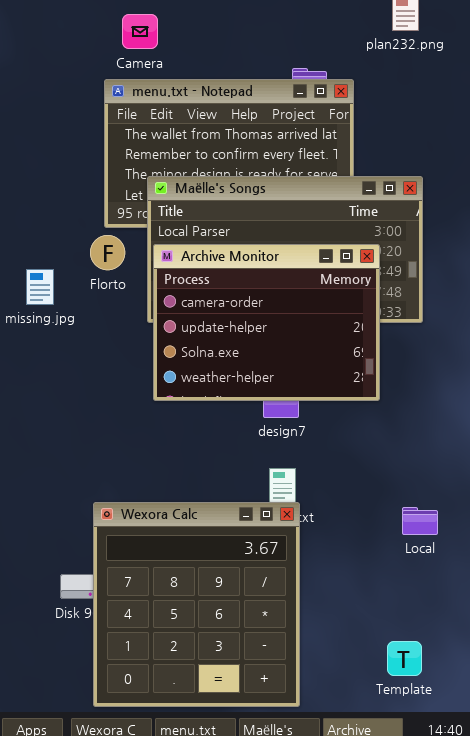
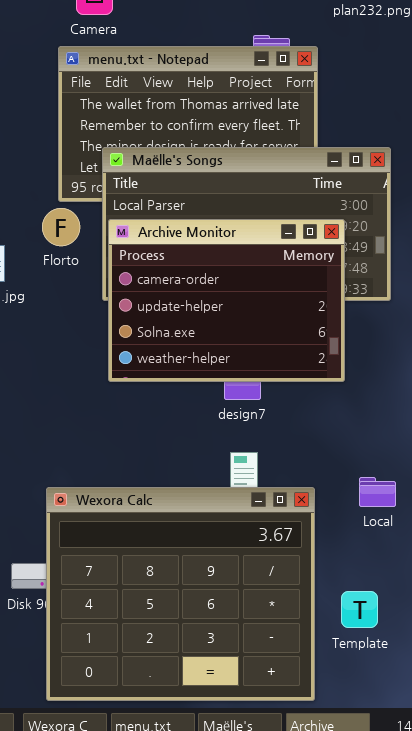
Wexora Calc: [93,502,300,707] -> [46,487,315,701], resized
Local: [402,507,438,535] -> [359,477,396,507], moved
Template: [387,641,422,676] -> [341,591,378,628], moved

